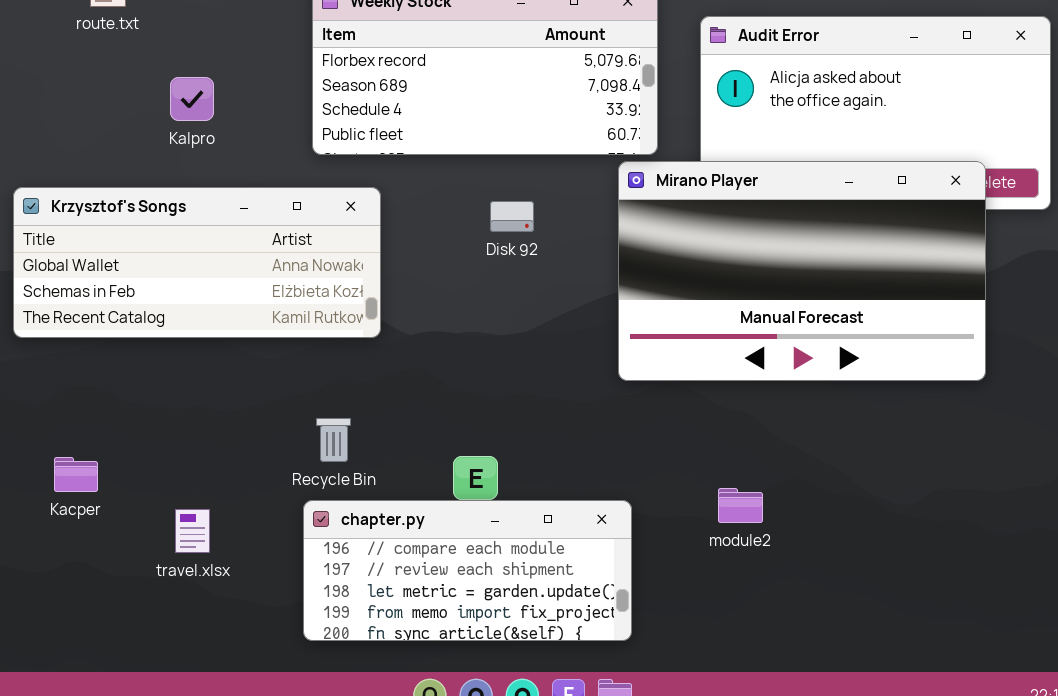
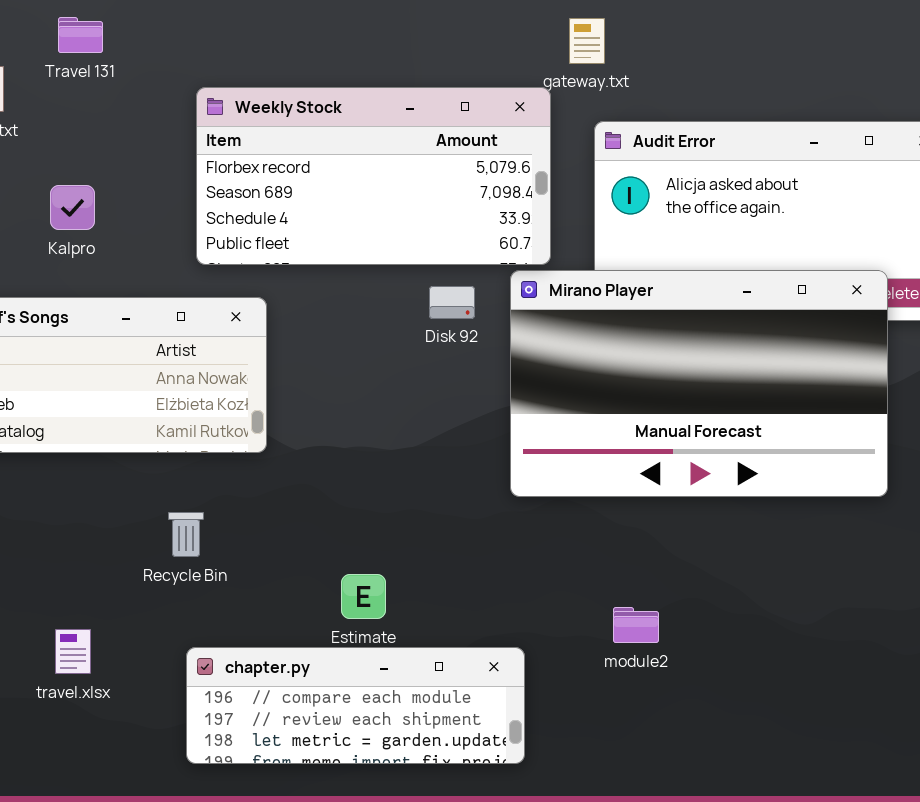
Disk 92: [490,201,534,232] -> [429,286,475,319], moved
Recycle Bin: [316,418,351,462] -> [168,512,204,557], moved
chapter.py: [303,500,632,641] -> [186,647,525,764], resized

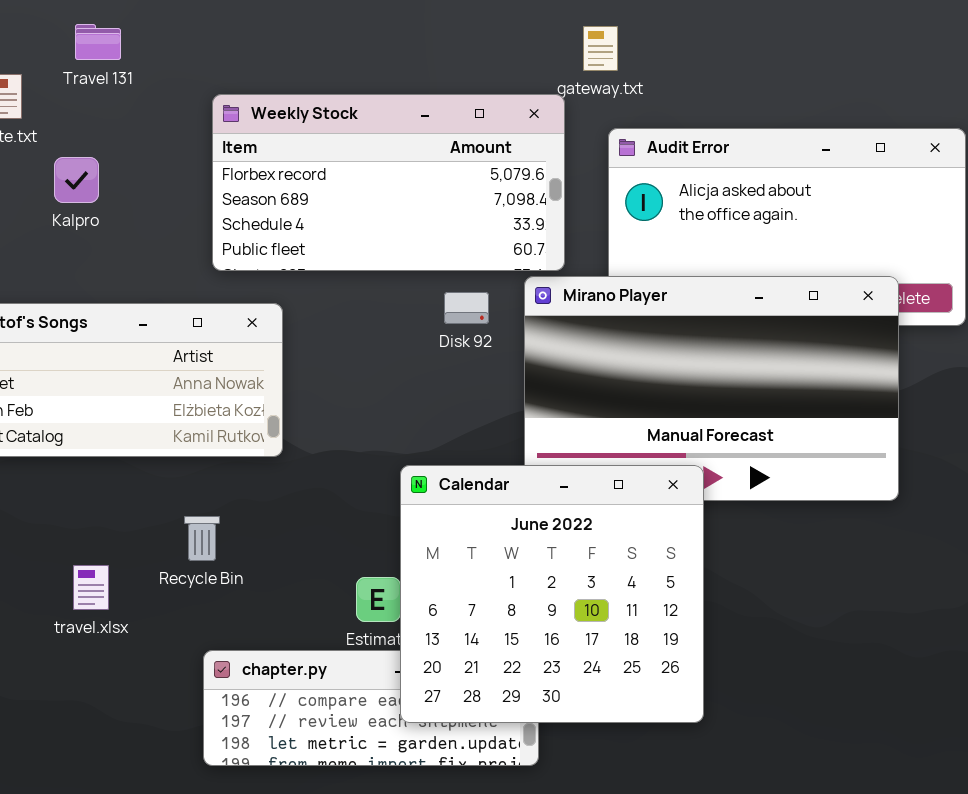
Kalpro: [50,185,95,230] -> [54,157,99,203], moved
Calendar: none -> [400,465,704,723], opened
travel.xlsx: [55,629,91,674] -> [73,565,109,610], moved

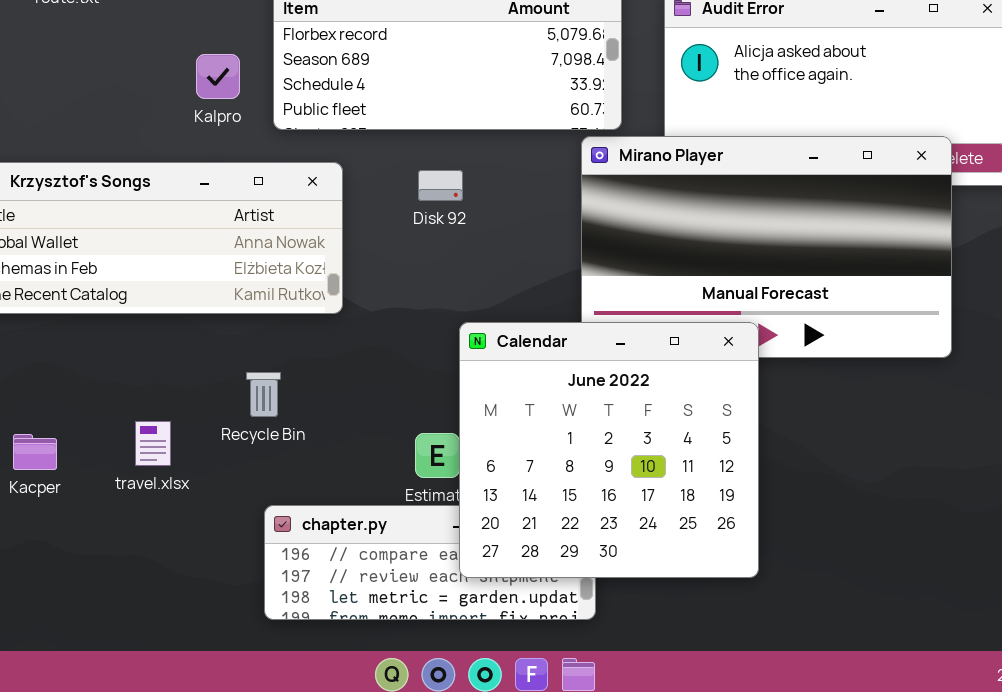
Kalpro: [54,157,99,203] -> [196,54,240,99], moved
Disk 92: [444,292,489,324] -> [418,170,463,201], moved

